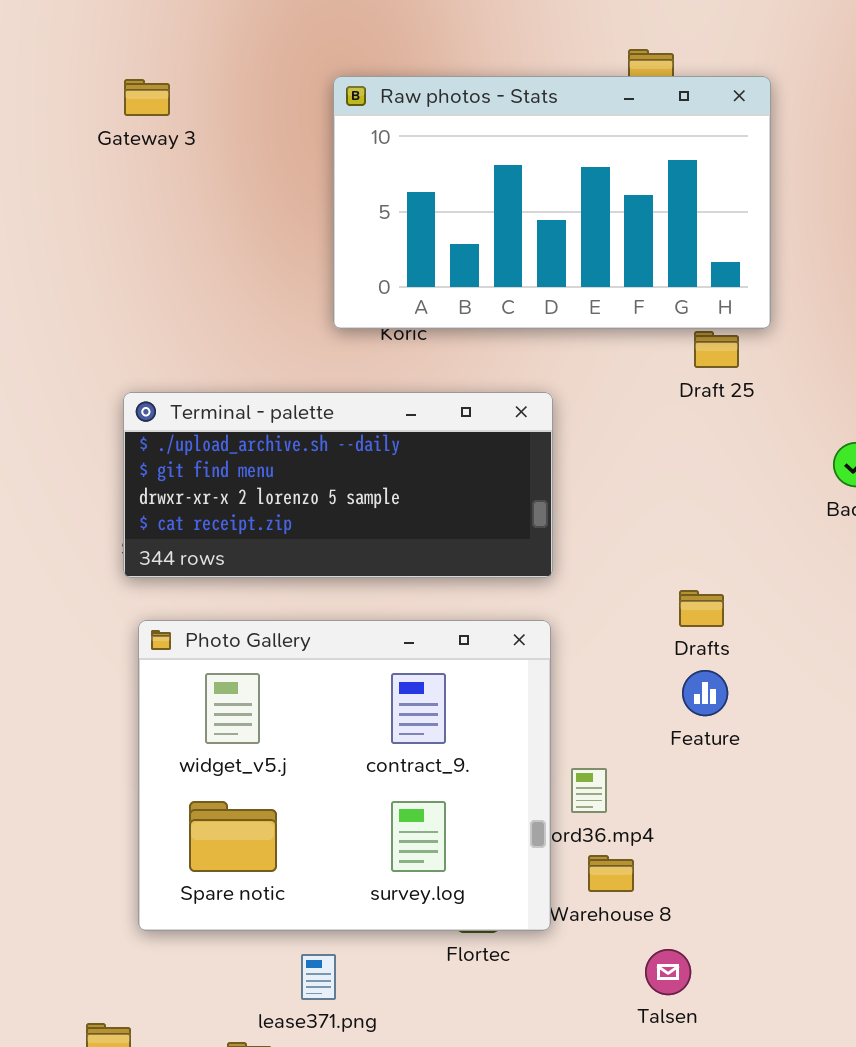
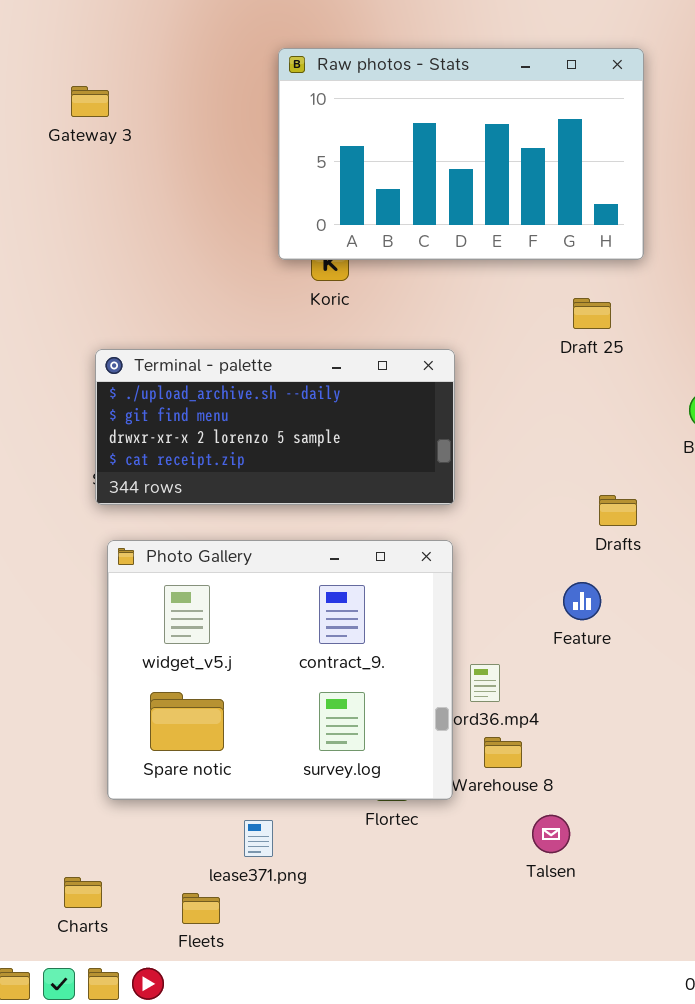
Raw photos - Stats: [333,76,771,329] -> [278,48,644,260], moved
Gateway 3: [124,79,170,116] -> [71,86,109,117], moved
Drafts: [679,590,724,627] -> [599,495,637,526], moved

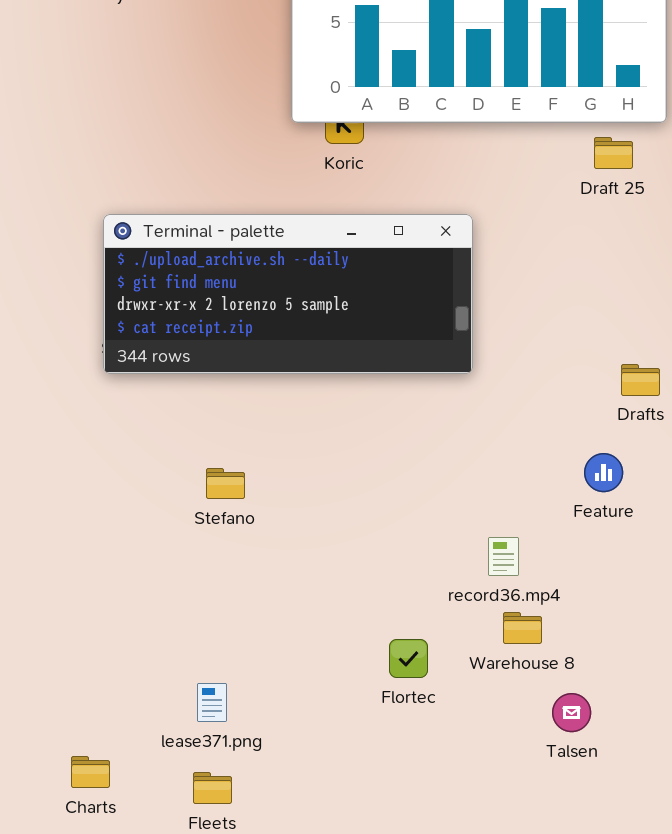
Draft 25: [573,298,611,329] -> [594,137,633,169], moved
Photo Gallery: [107,540,453,800] -> none, closed
lease371.png: [244,820,273,857] -> [197,683,227,722], moved

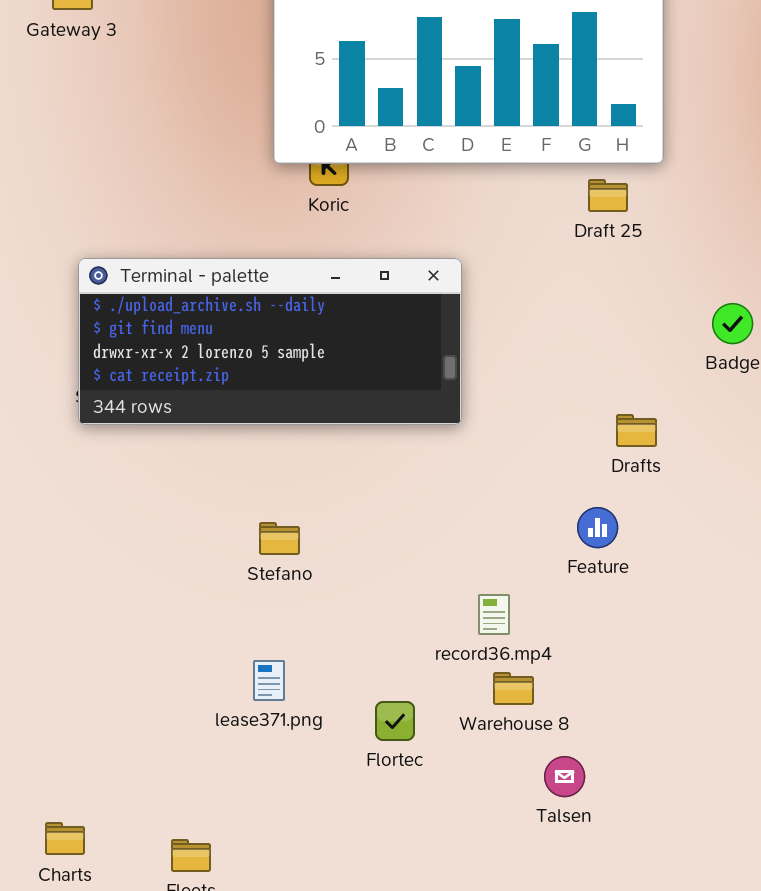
Stefano: [206,468,245,499] -> [259,522,300,555], moved
lease371.png: [197,683,227,722] -> [253,660,285,701], moved

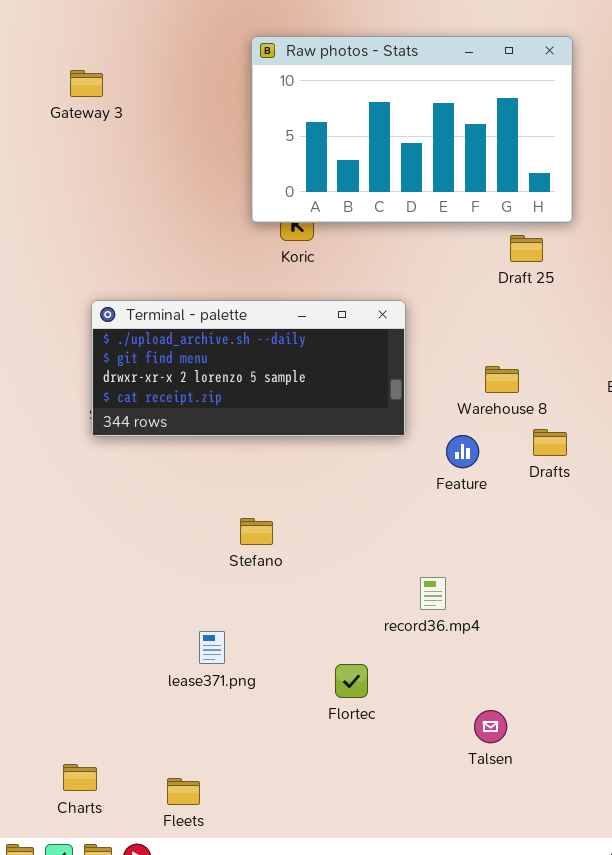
Feature: [577,507,618,548] -> [446,435,479,468], moved
lease371.png: [253,660,285,701] -> [199,631,225,664], moved
Warehouse 8: [493,672,534,705] -> [485,366,519,393], moved

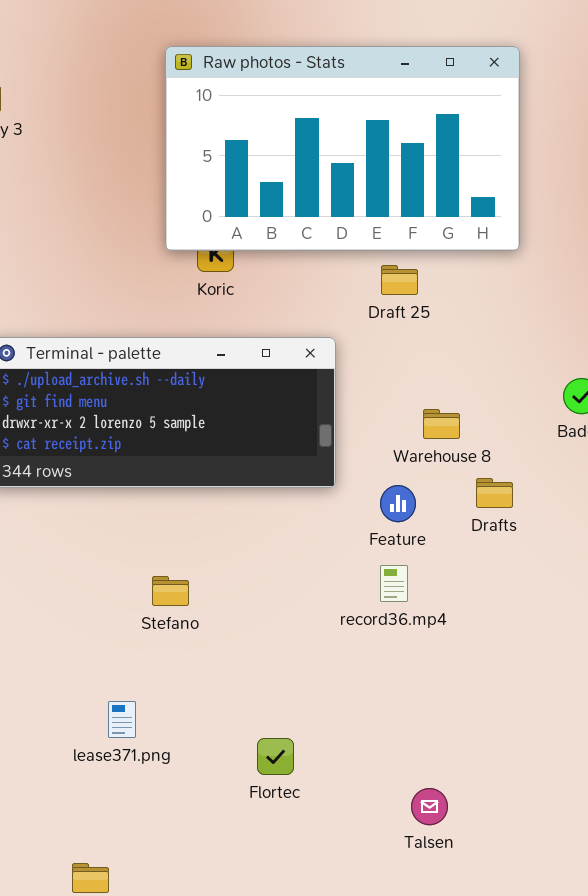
Draft 25: [510,235,543,262] -> [381,265,418,295], moved
record36.mp4: [420,577,446,610] -> [380,565,408,602], moved

